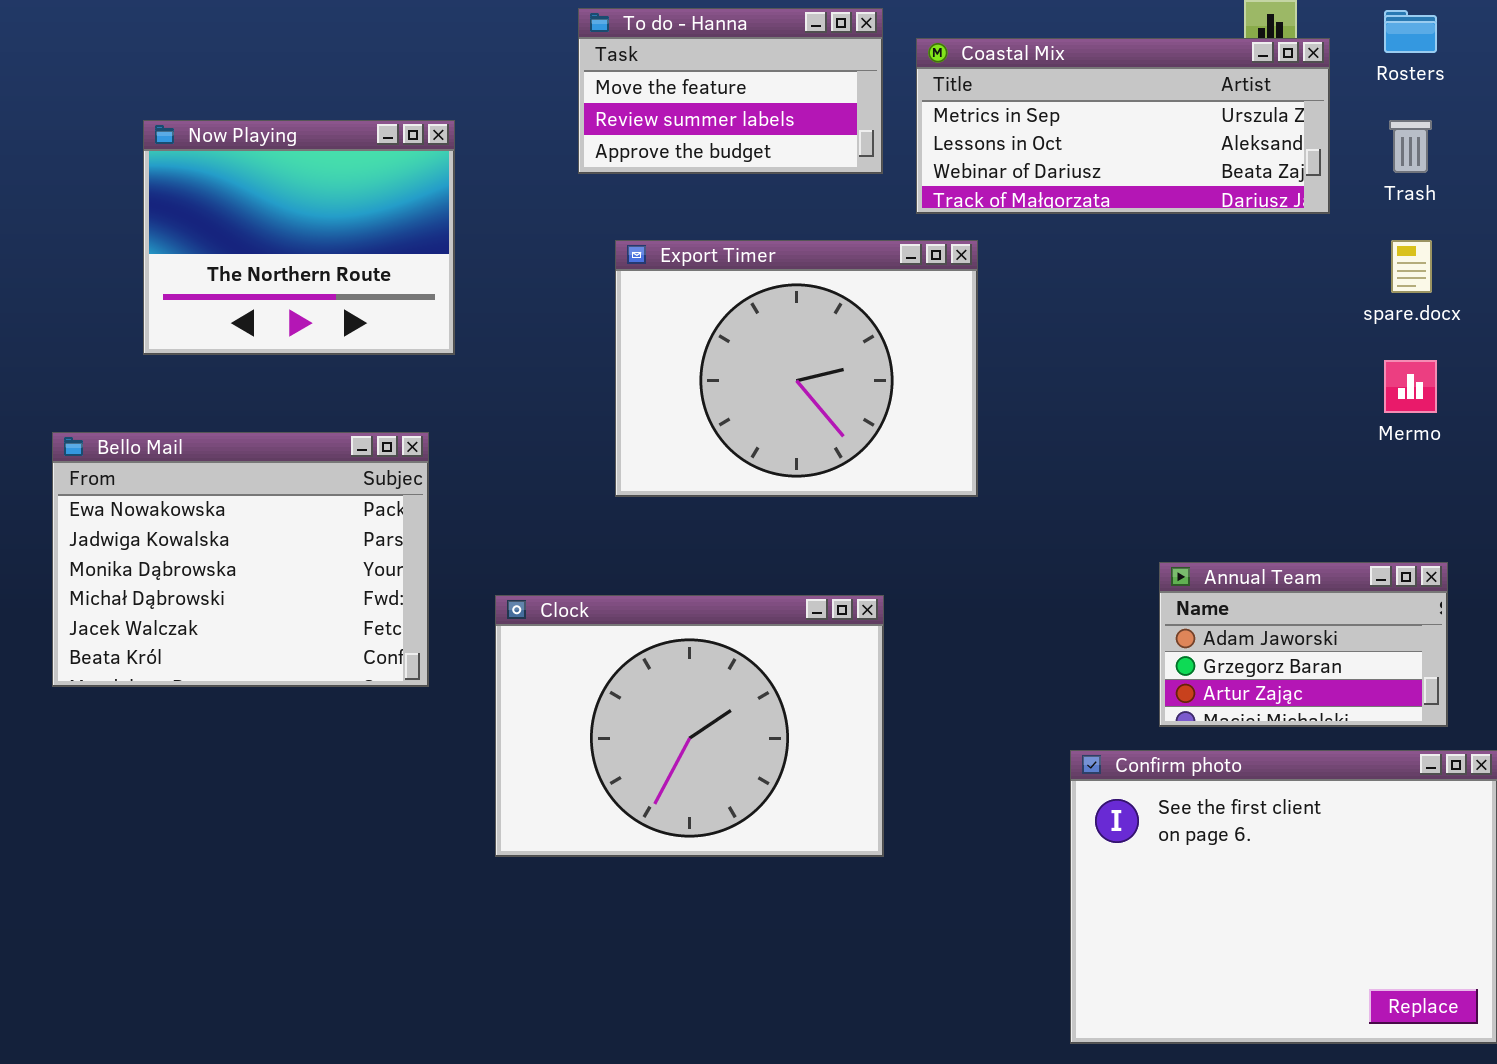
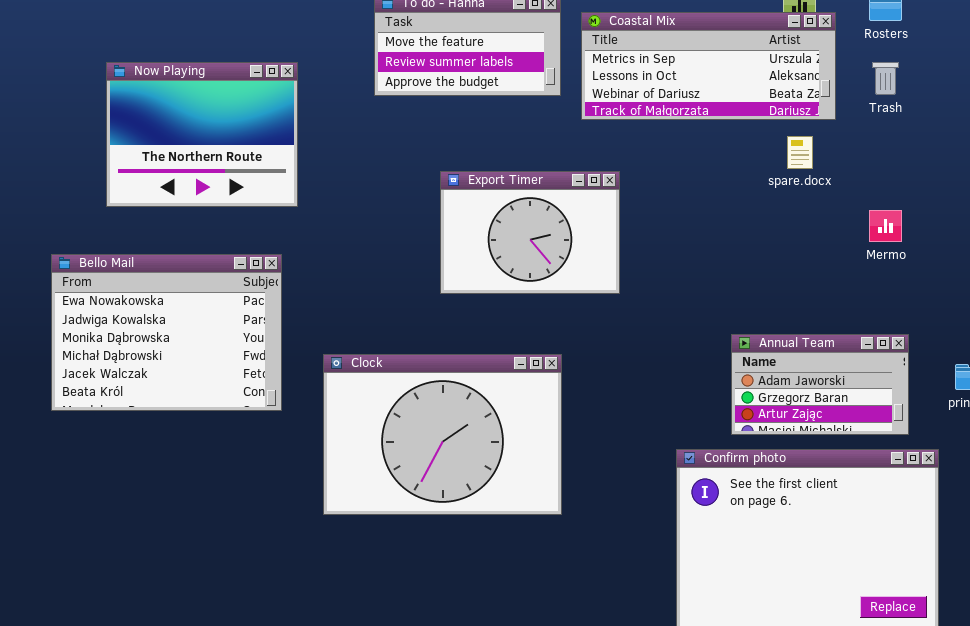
Export Timer: [615,240,978,497] -> [440,171,620,294], resized
spare.docx: [1391,240,1432,293] -> [787,136,813,169], moved

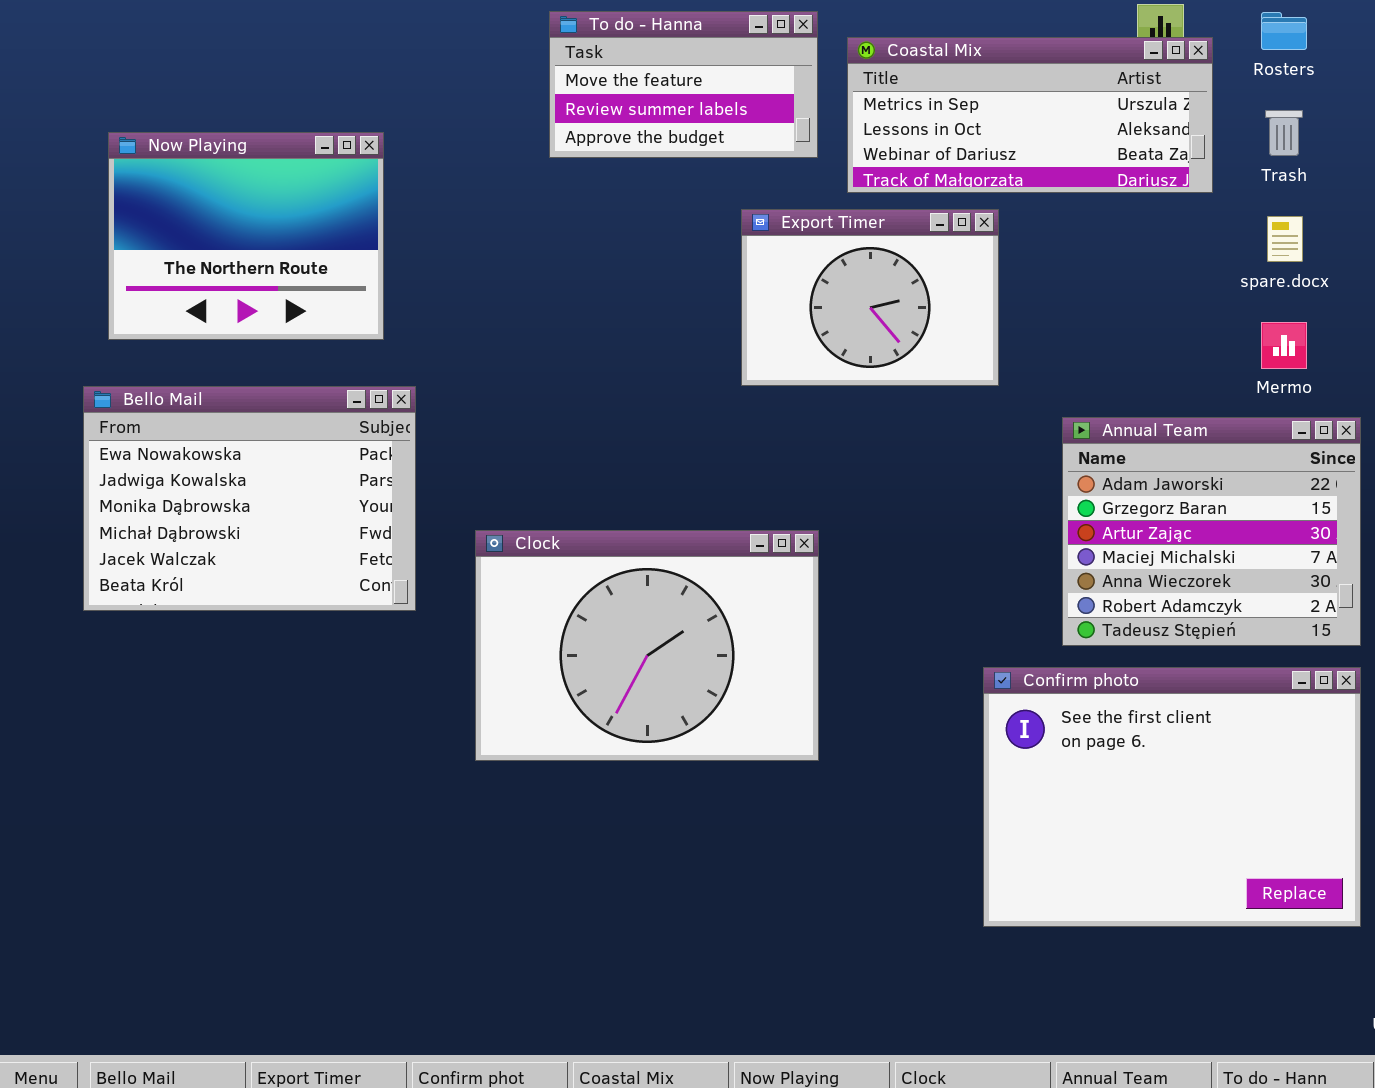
Now Playing: [106,62,298,207] -> [108,132,384,340], moved
spare.docx: [787,136,813,169] -> [1267,216,1303,262], moved
Export Timer: [440,171,620,294] -> [741,209,999,386], moved
Annual Team: [731,334,909,435] -> [1062,417,1361,646], resized

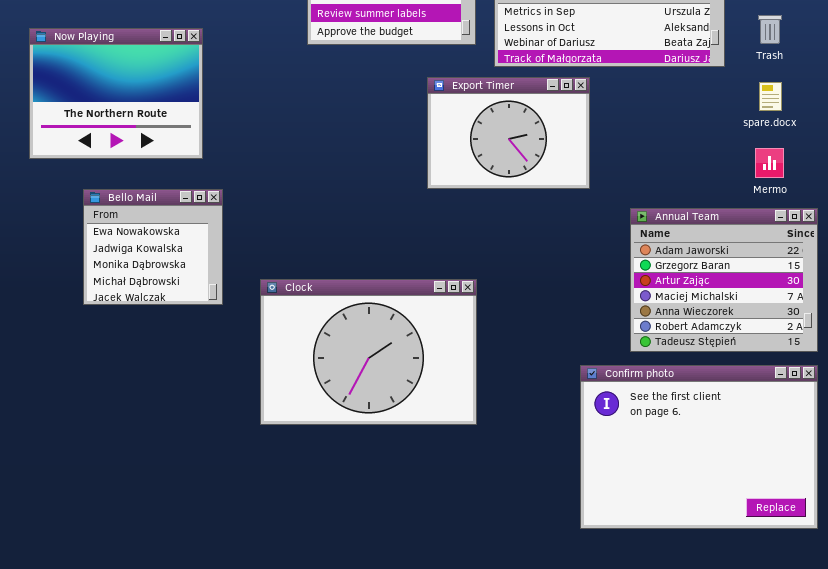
Bello Mail: [83,386,416,611] -> [83,189,223,305], resized

